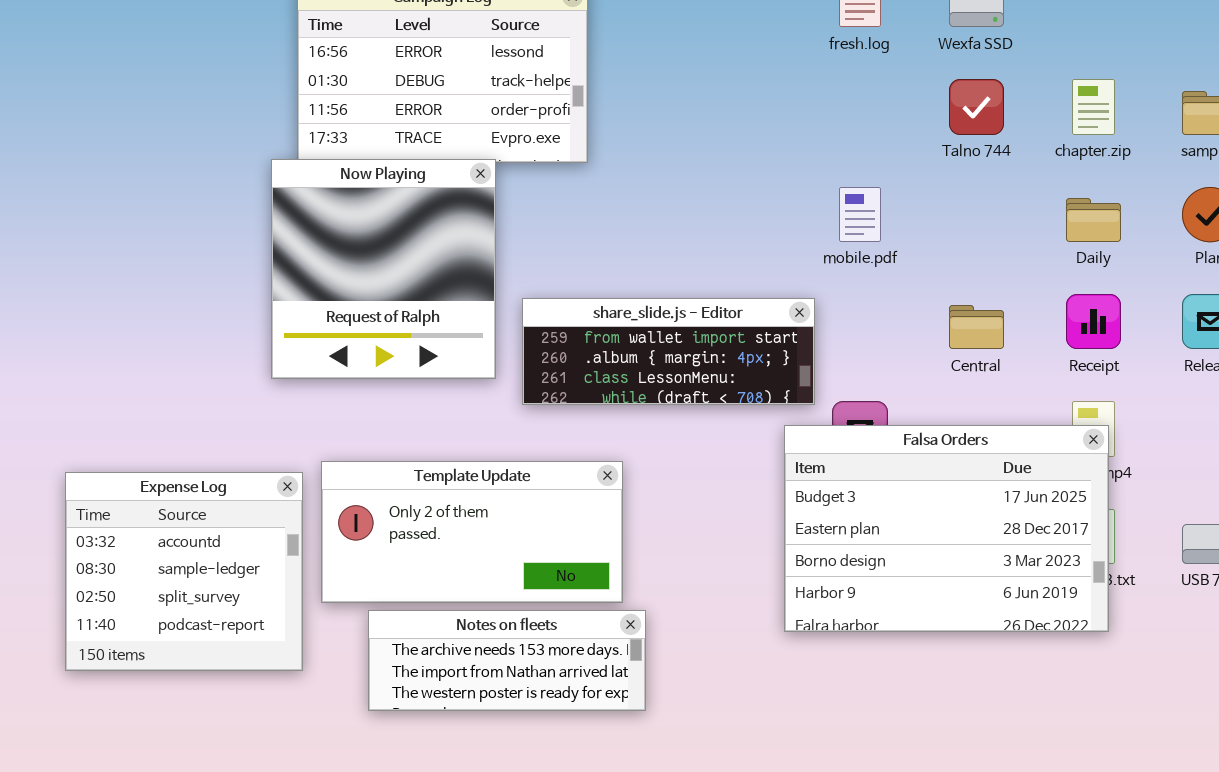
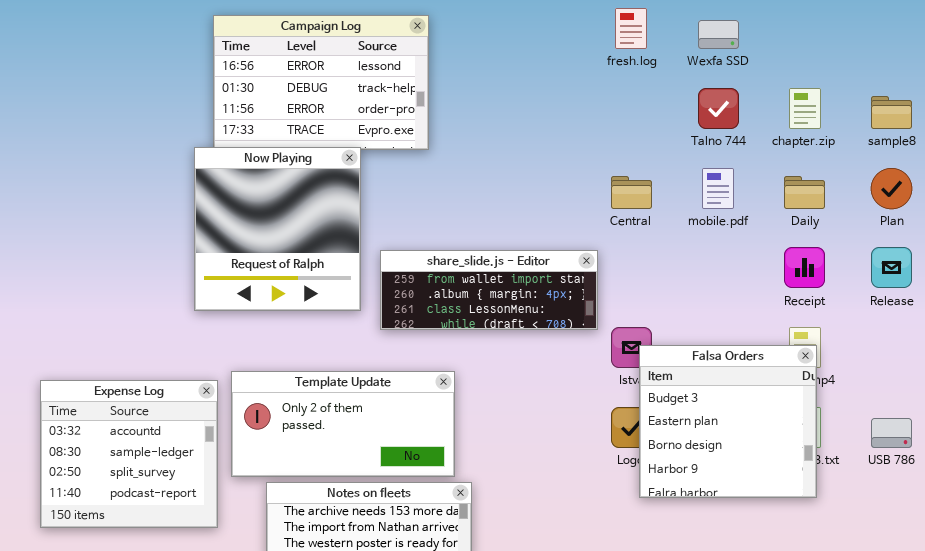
mobile.pdf: [839,187,881,242] -> [702,168,734,209], moved
Central: [949,305,1004,349] -> [611,176,652,209], moved
Falsa Orders: [784,425,1109,632] -> [639,345,817,498], resized

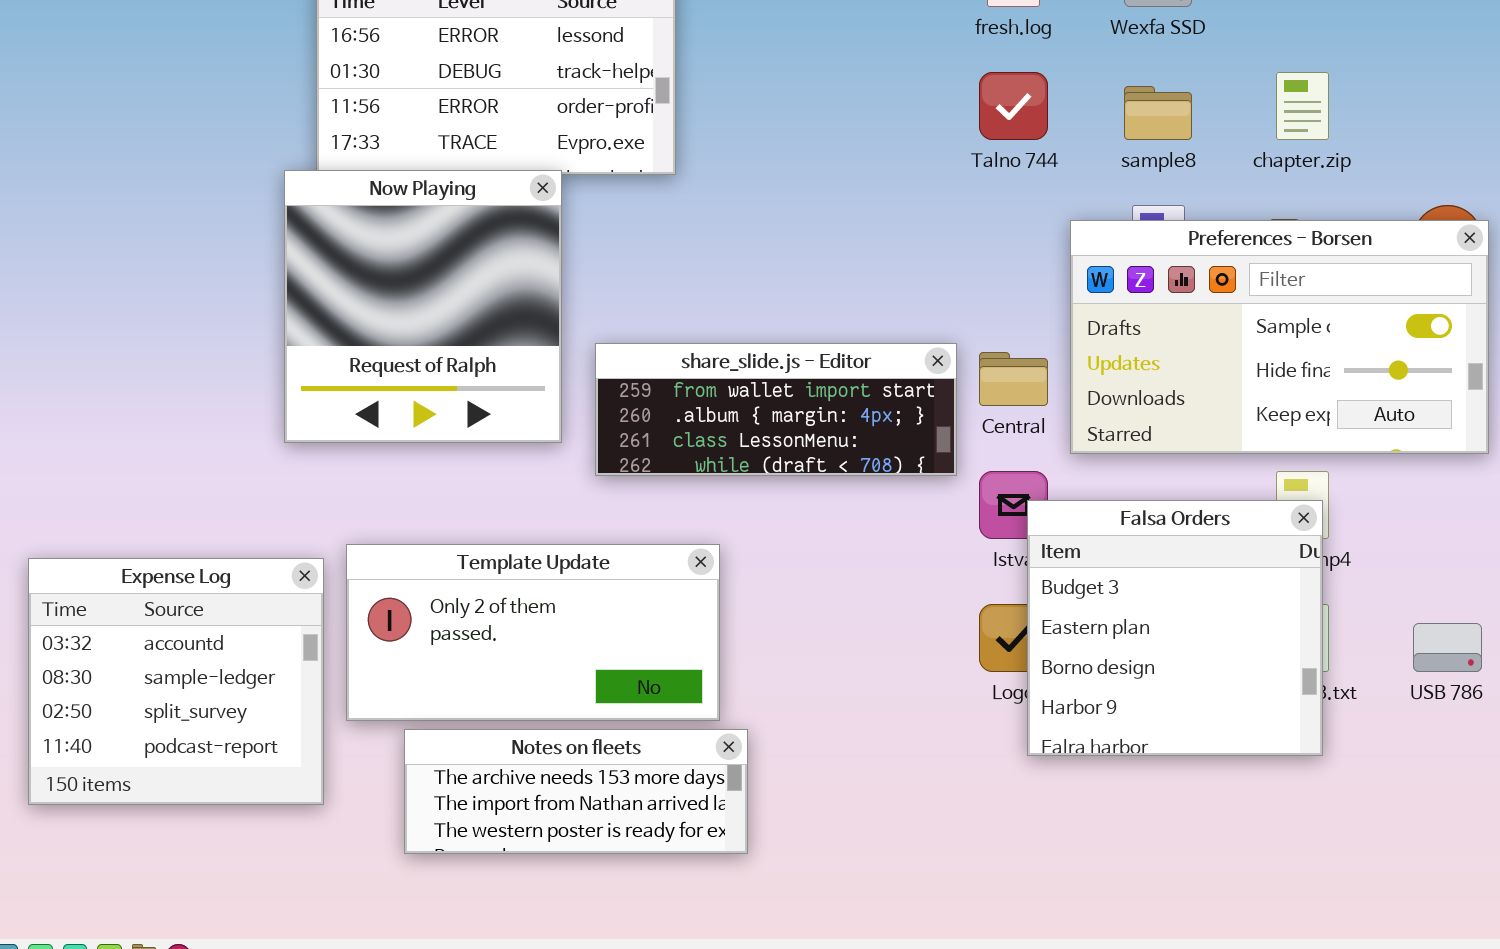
Talno 744: [698,88,739,129] -> [979,72,1048,140], moved
sample8: [871,96,912,129] -> [1124,86,1192,140], moved
Central: [611,176,652,209] -> [979,352,1048,406], moved
Preferences - Borsen: none -> [1070,220,1489,454], opened

